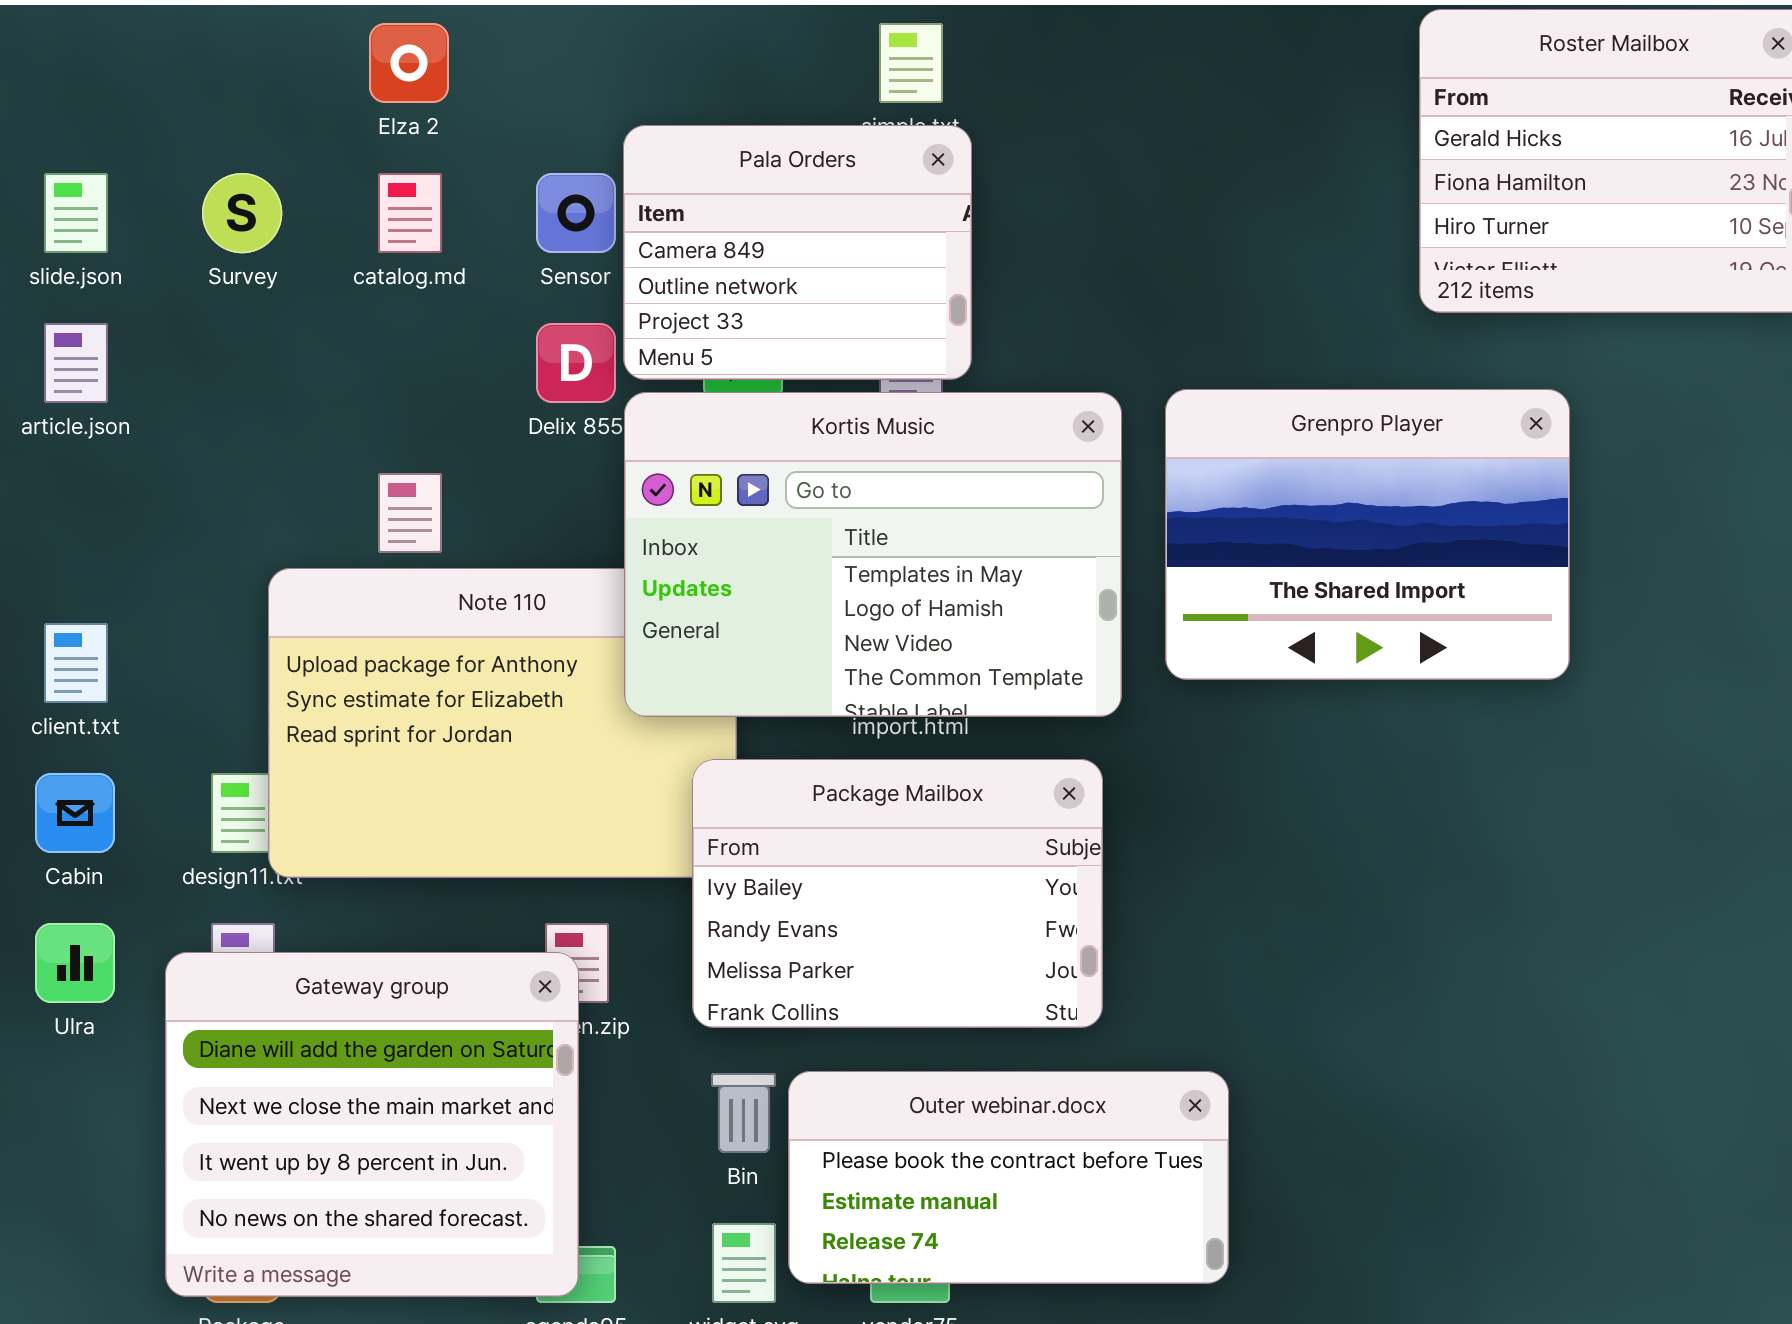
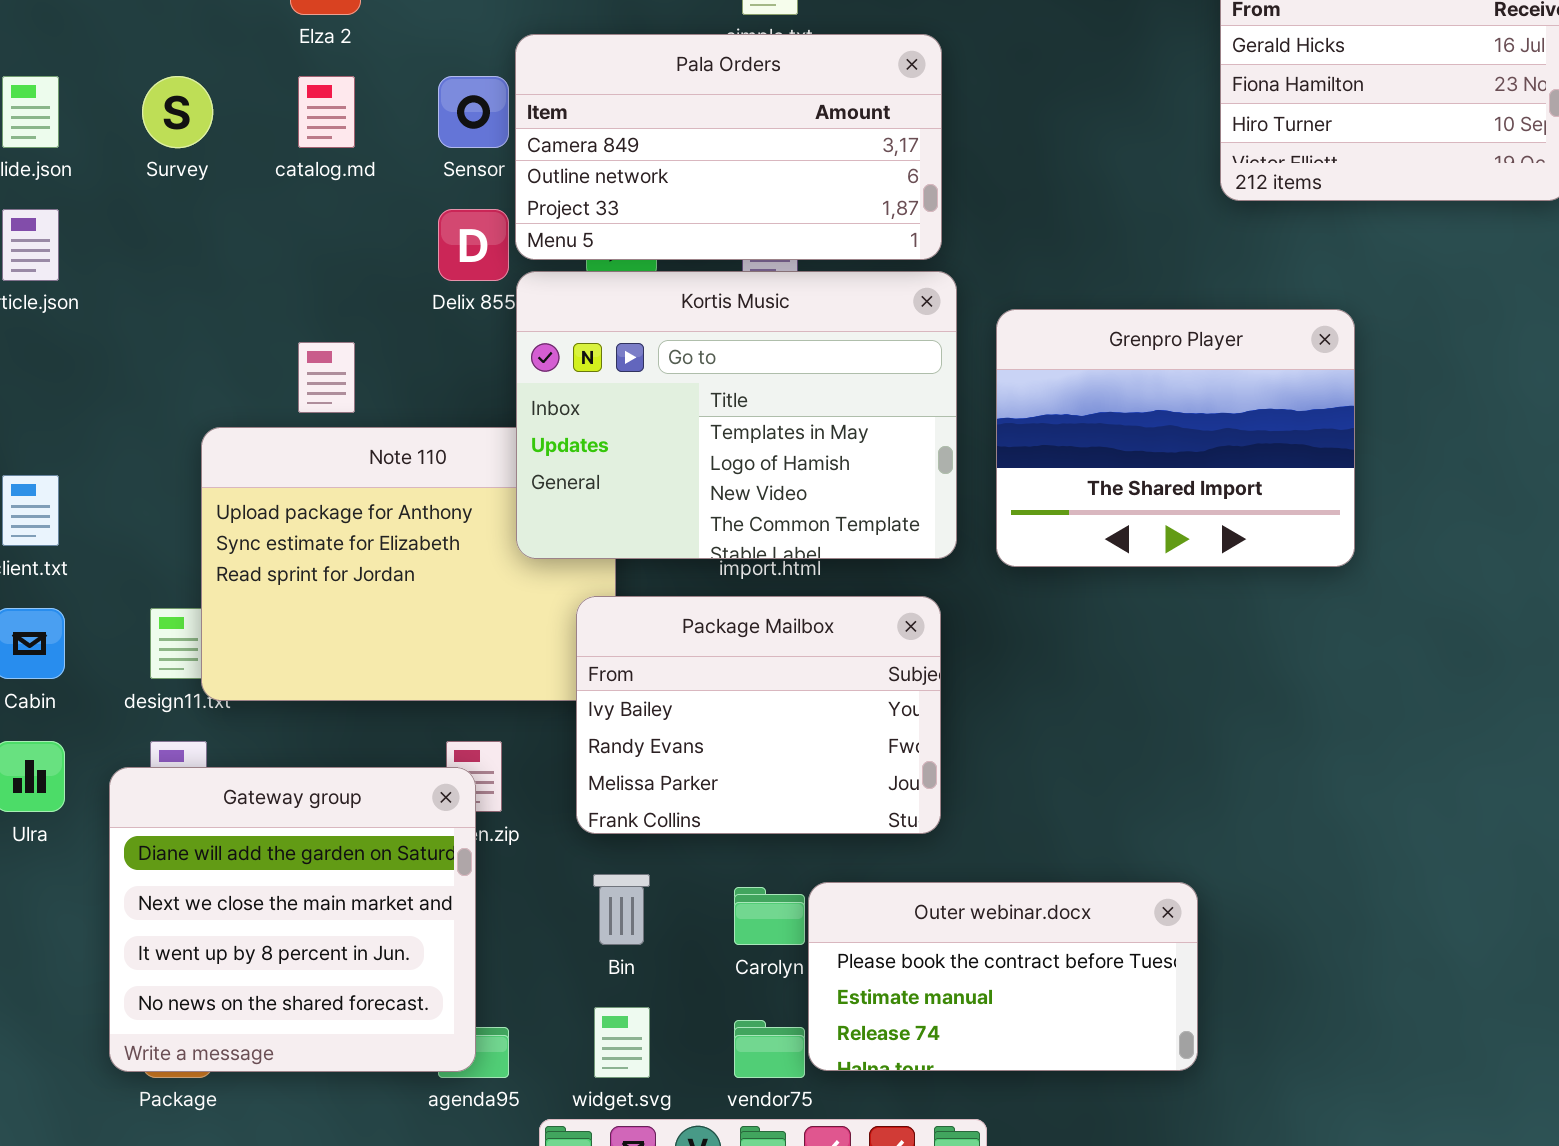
Pala Orders: [623,125,972,380] -> [515,34,942,260], resized
Grenpro Player: [1165,389,1570,680] -> [996,309,1355,567], moved
Outer webinar.docx: [788,1071,1229,1284] -> [808,882,1198,1071], moved

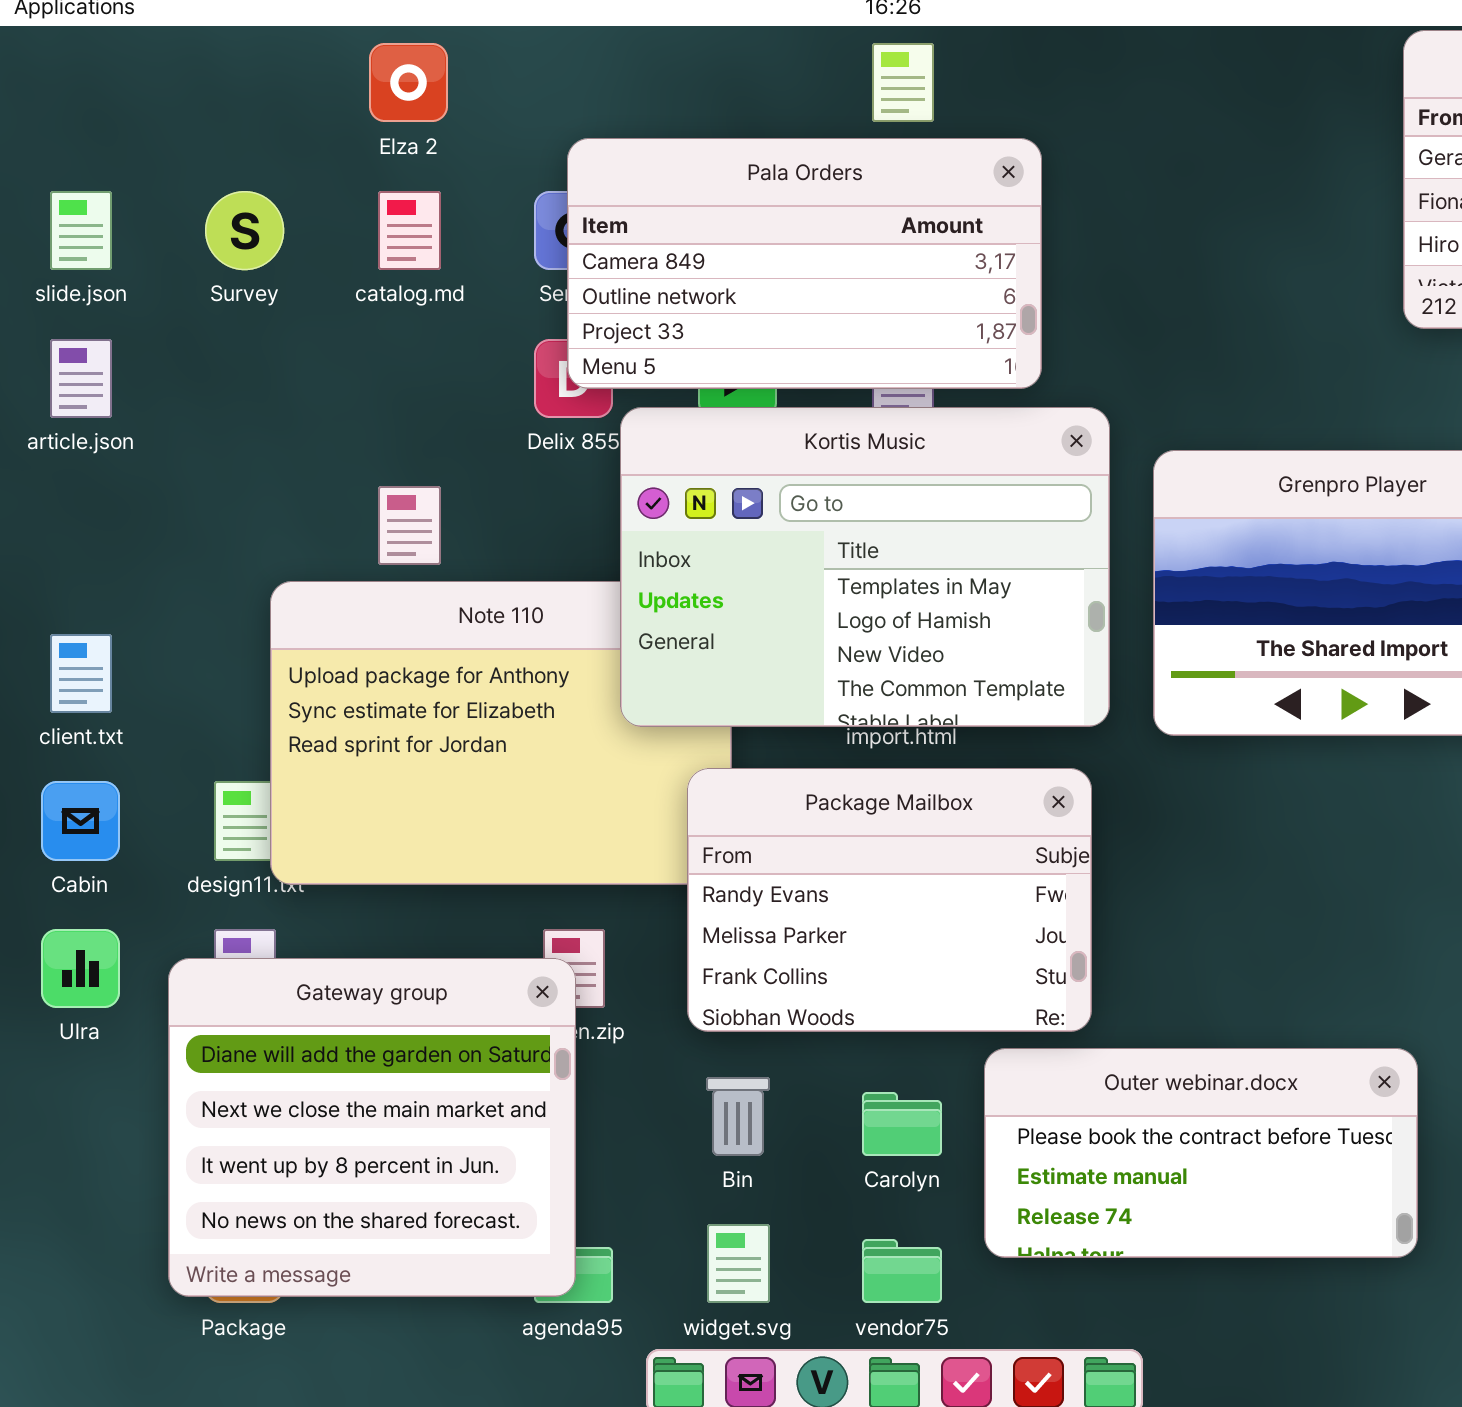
Pala Orders: [515,34,942,260] -> [567,138,1042,389], moved
Package Mailbox: [576,596,941,834] -> [687,768,1092,1032], scrolled down 1 row
Outer webinar.docx: [808,882,1198,1071] -> [984,1048,1418,1258], moved

